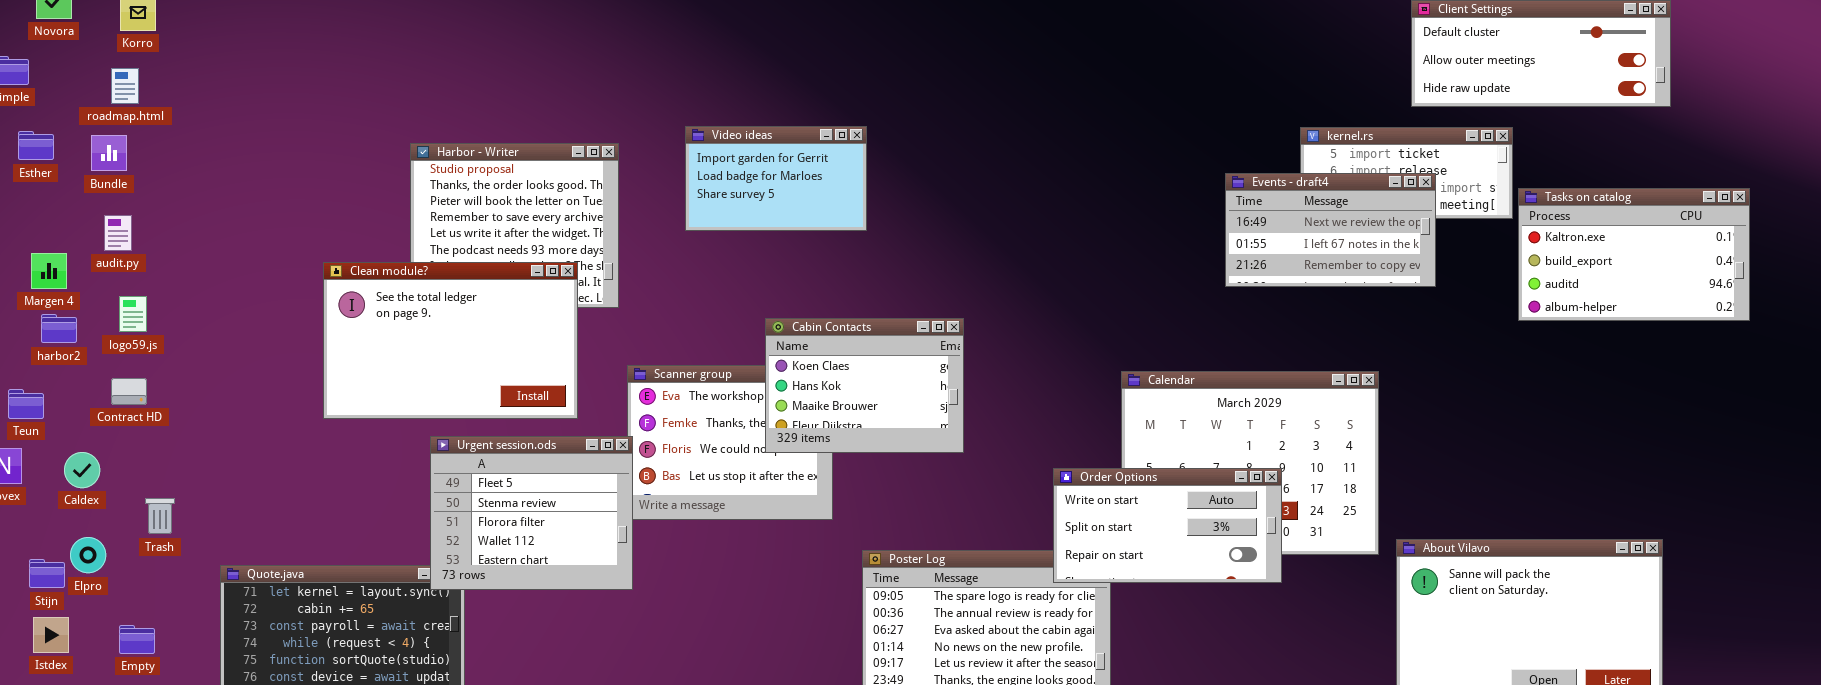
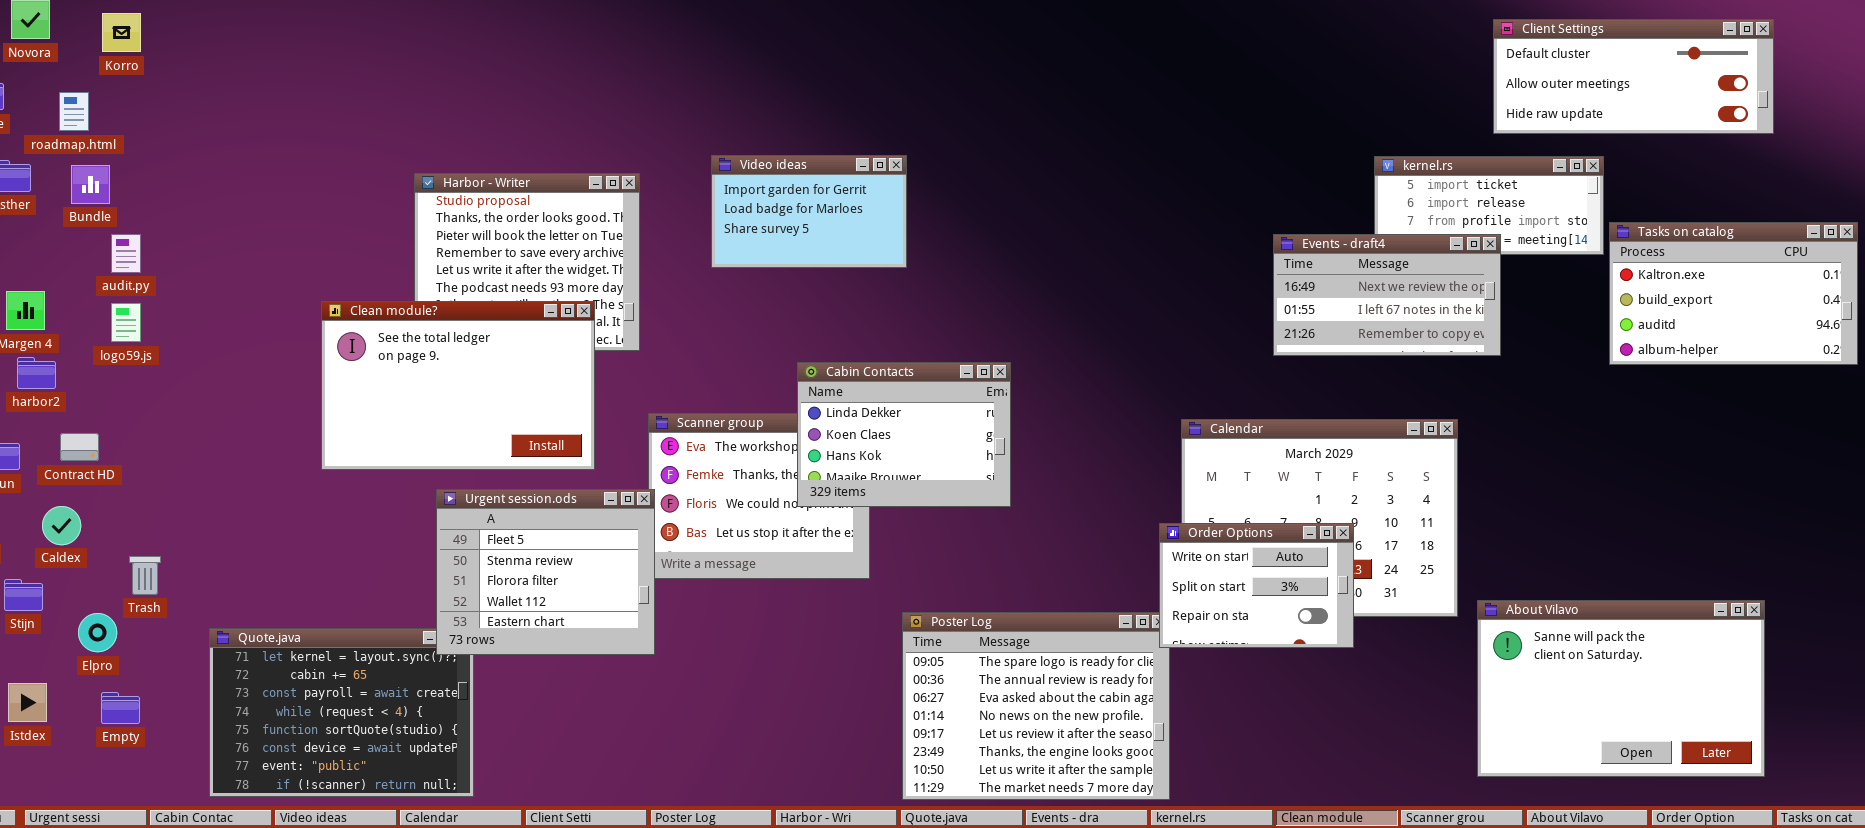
roadmap.html: [111,68,139,104] -> [59,92,89,131], moved
Events - draft4: [1225,173,1436,287] -> [1273,234,1501,356], moved
audit.py: [104,215,132,251] -> [111,234,141,273], moved
logo59.js: [119,296,147,332] -> [111,303,141,342], moved
Cabin Contacts: [765,318,964,453] -> [797,362,1011,507], scrolled up 1 row
Contract HD: [111,378,147,405] -> [60,433,99,461], moved
Order Options: [1053,468,1282,583] -> [1159,523,1354,648], resized
Elpro: [70,537,106,573] -> [78,613,117,652], moved
Stijn: [29,559,65,588] -> [4,579,43,611], moved

